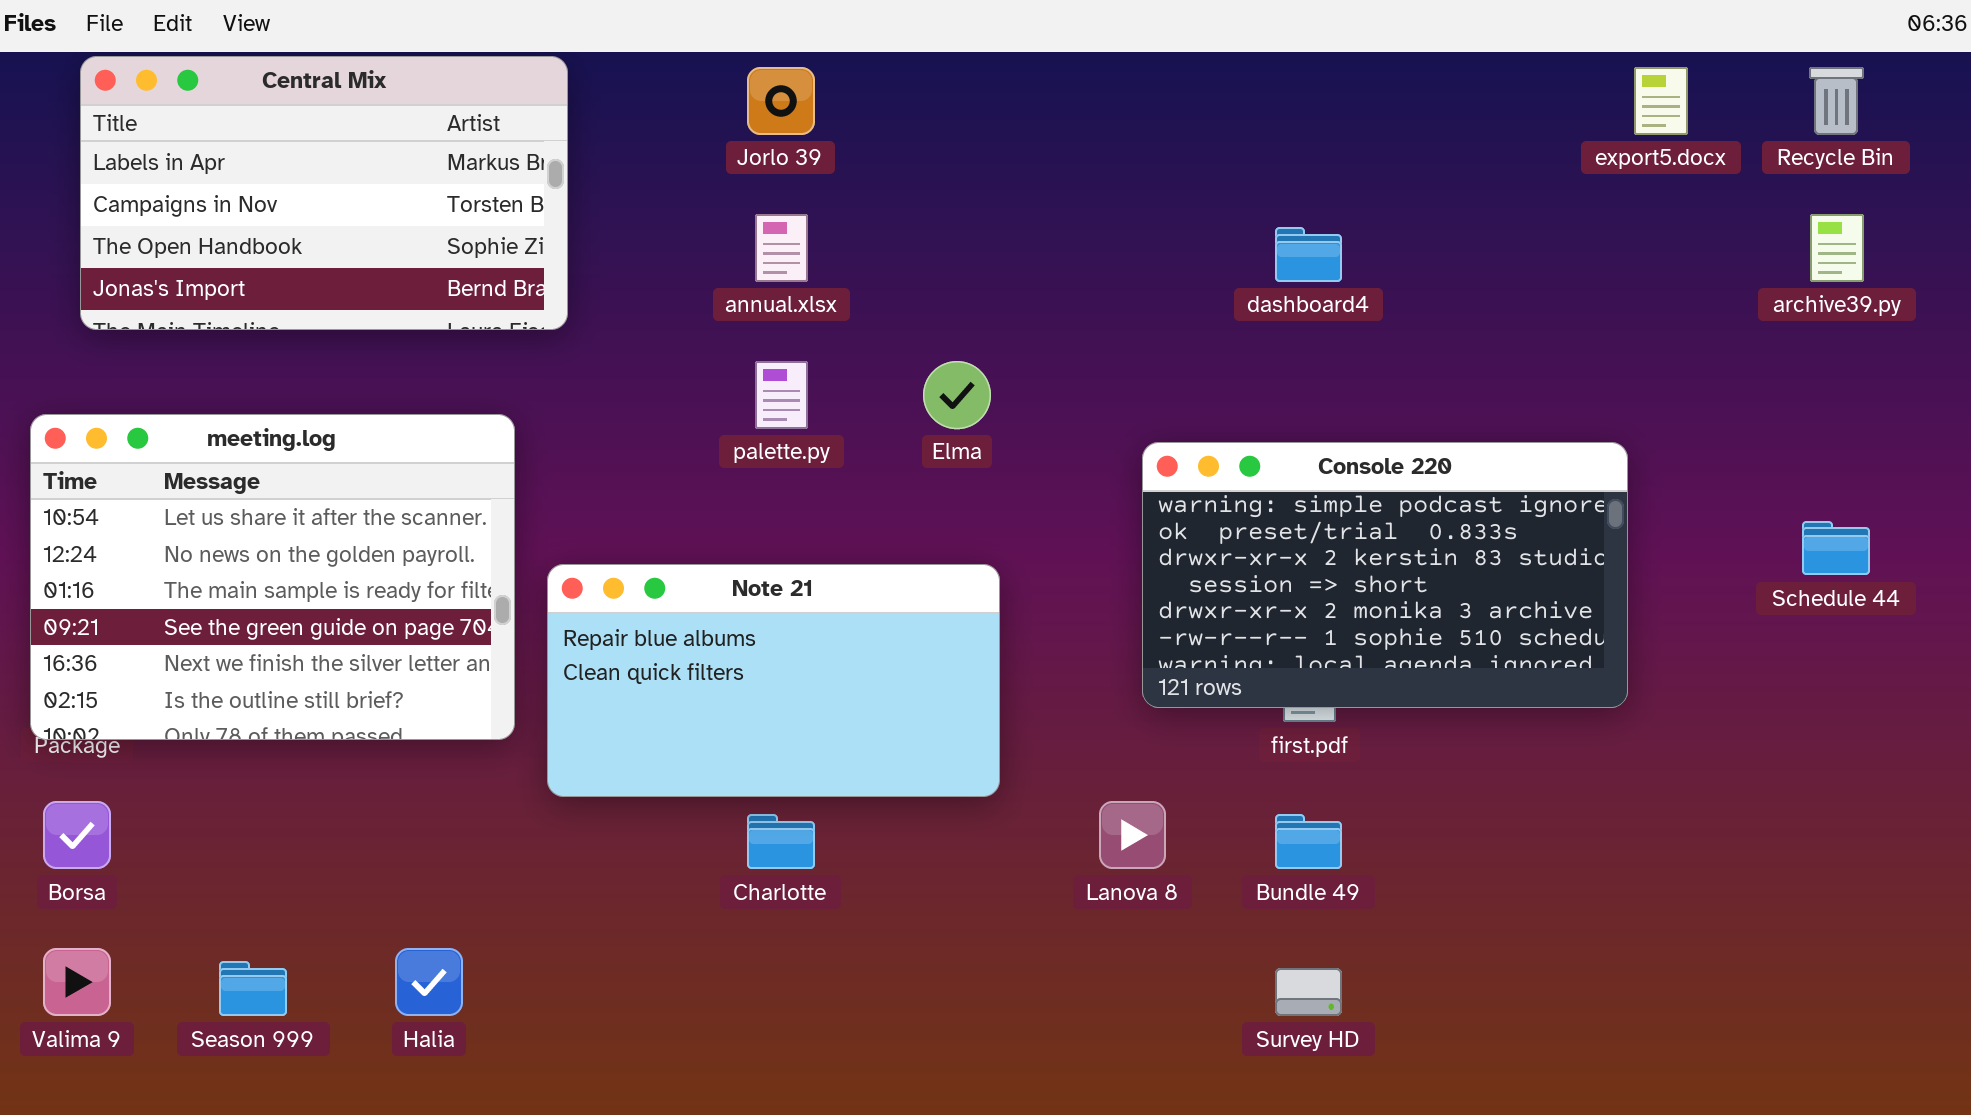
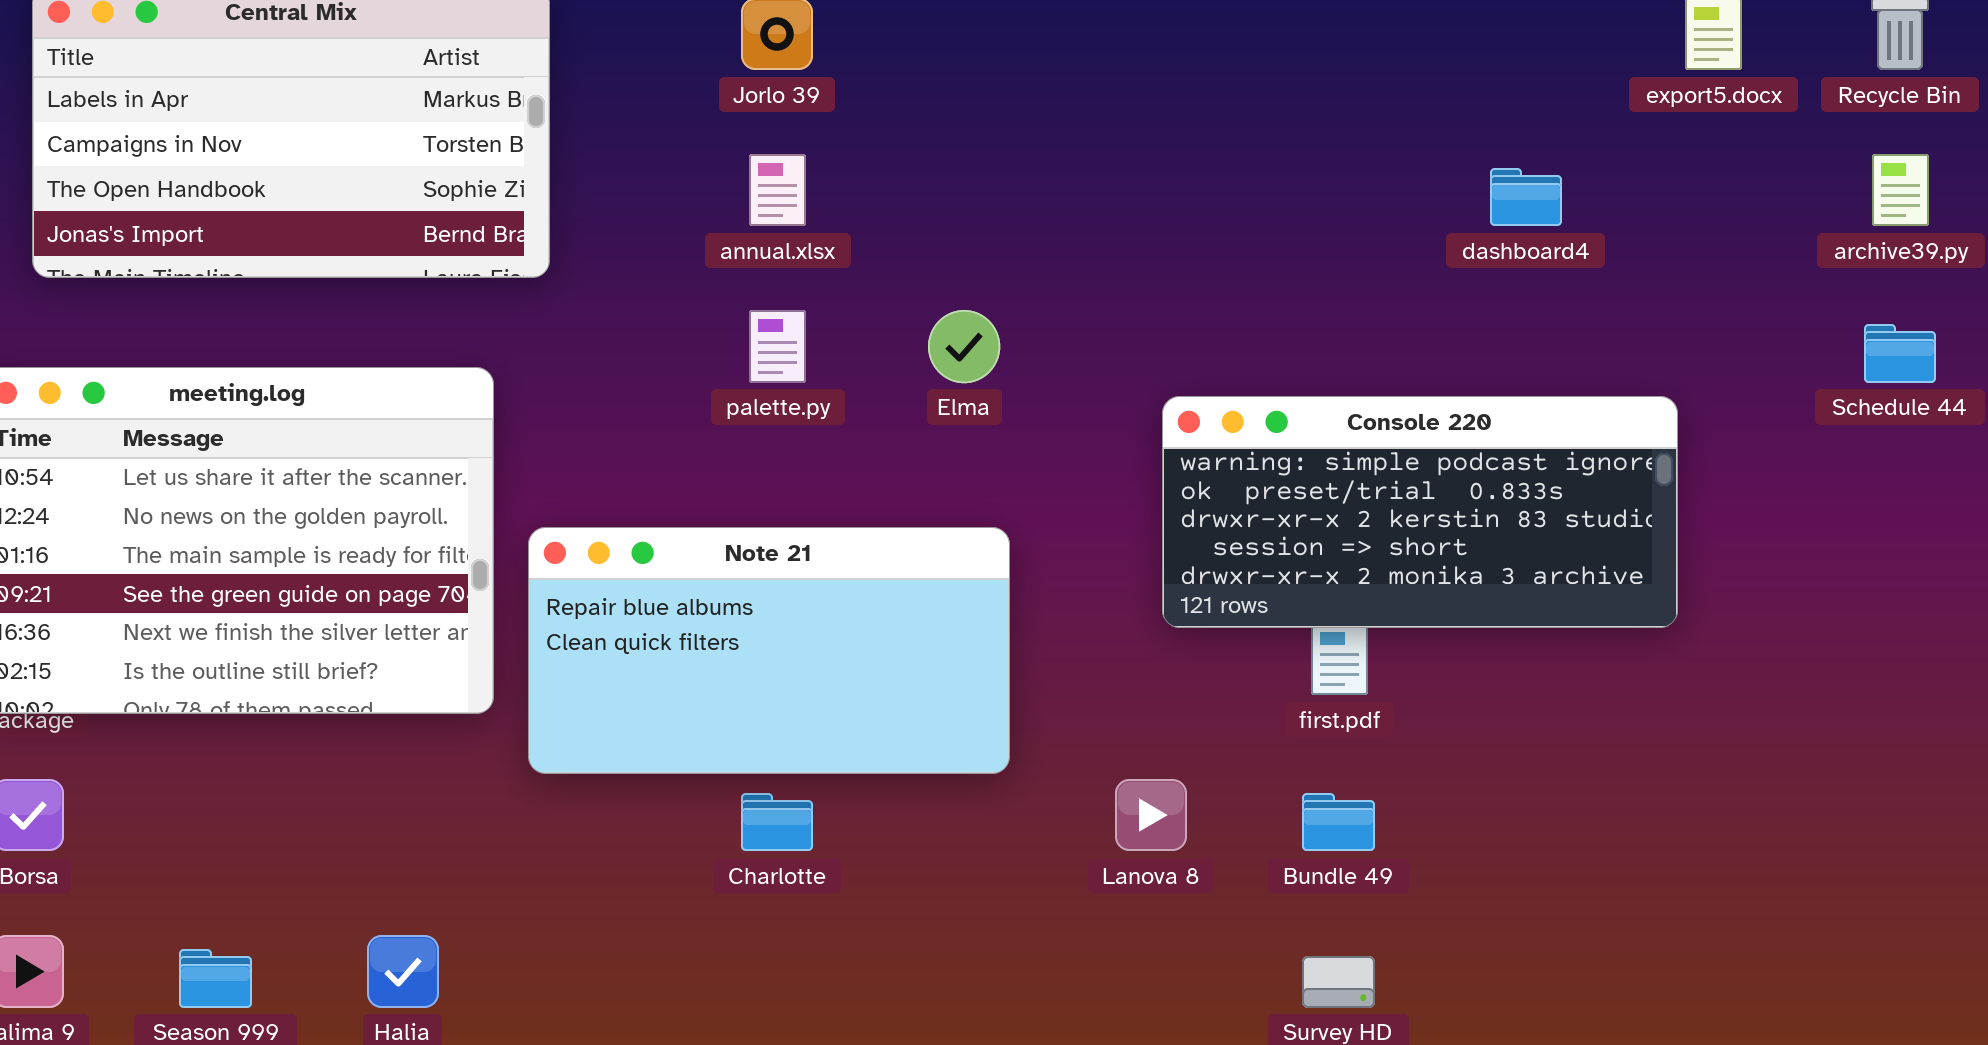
dashboard4: [1275,227,1342,282] -> [1490,168,1562,226], moved
Console 220: [1142,442,1628,708] -> [1162,396,1678,628], resized
Schedule 44: [1802,521,1870,575] -> [1864,324,1936,383], moved

